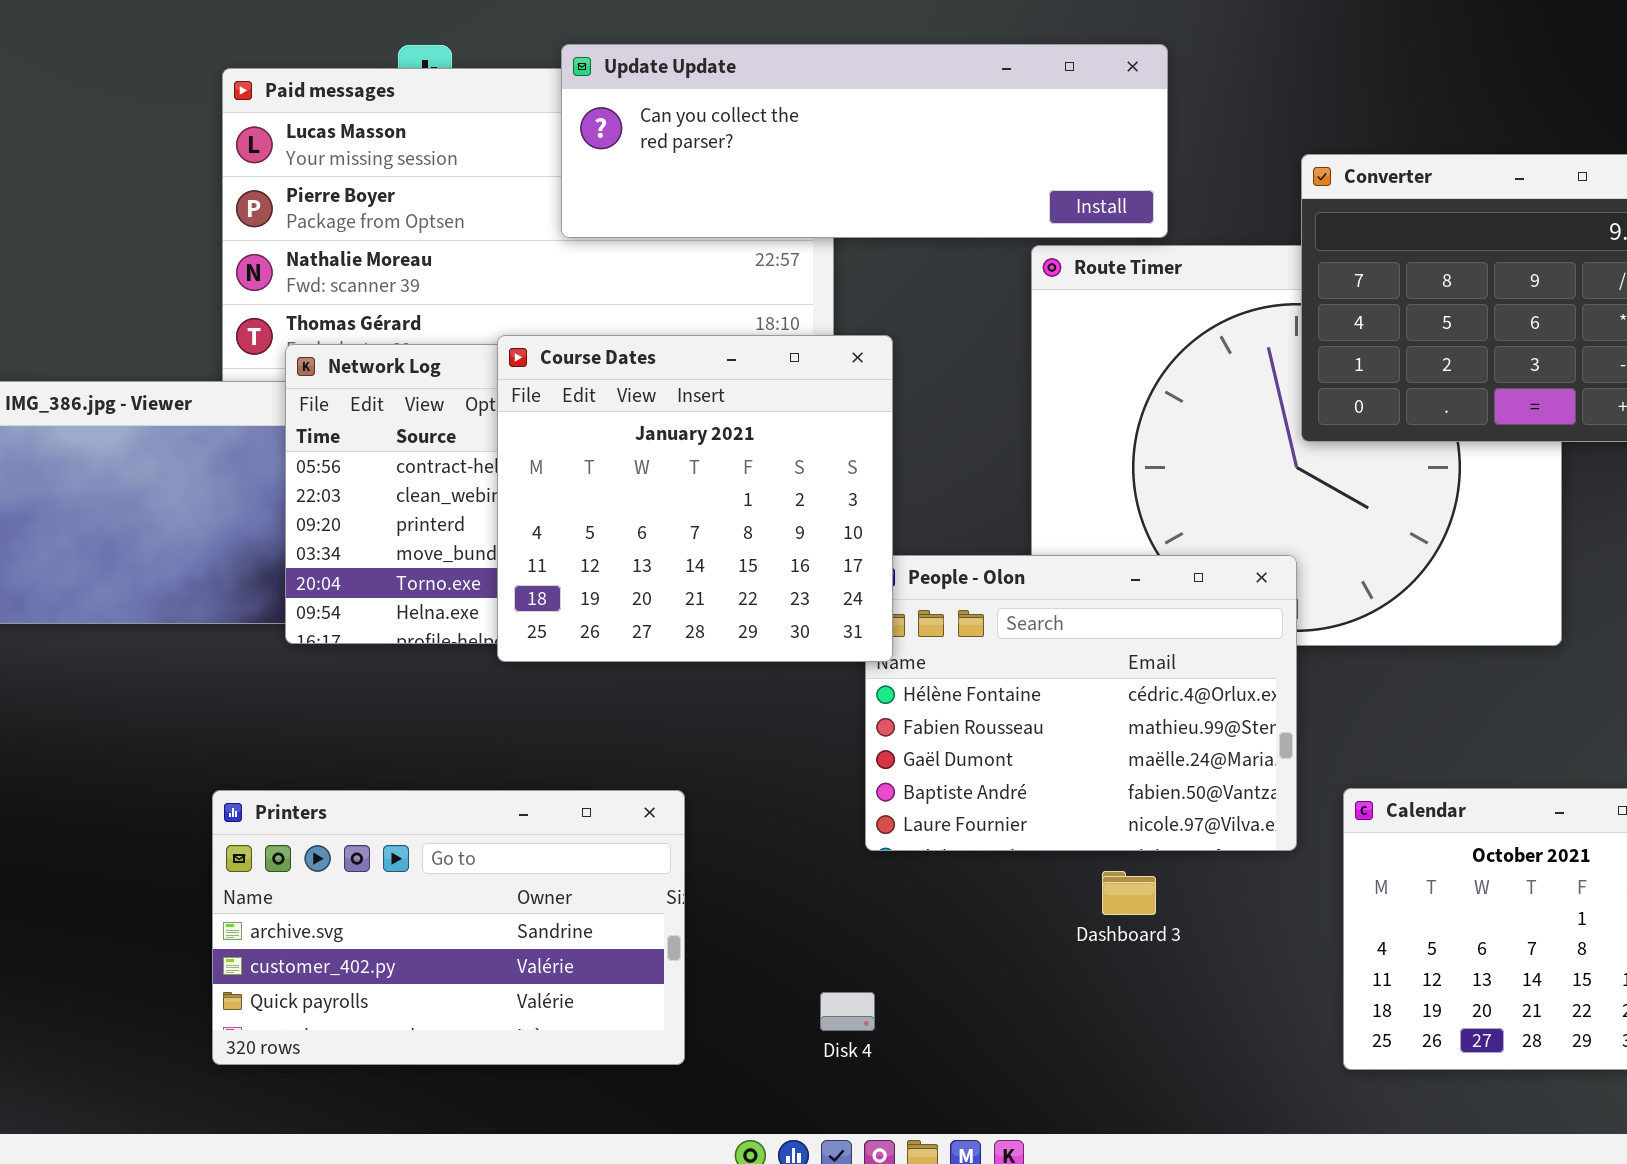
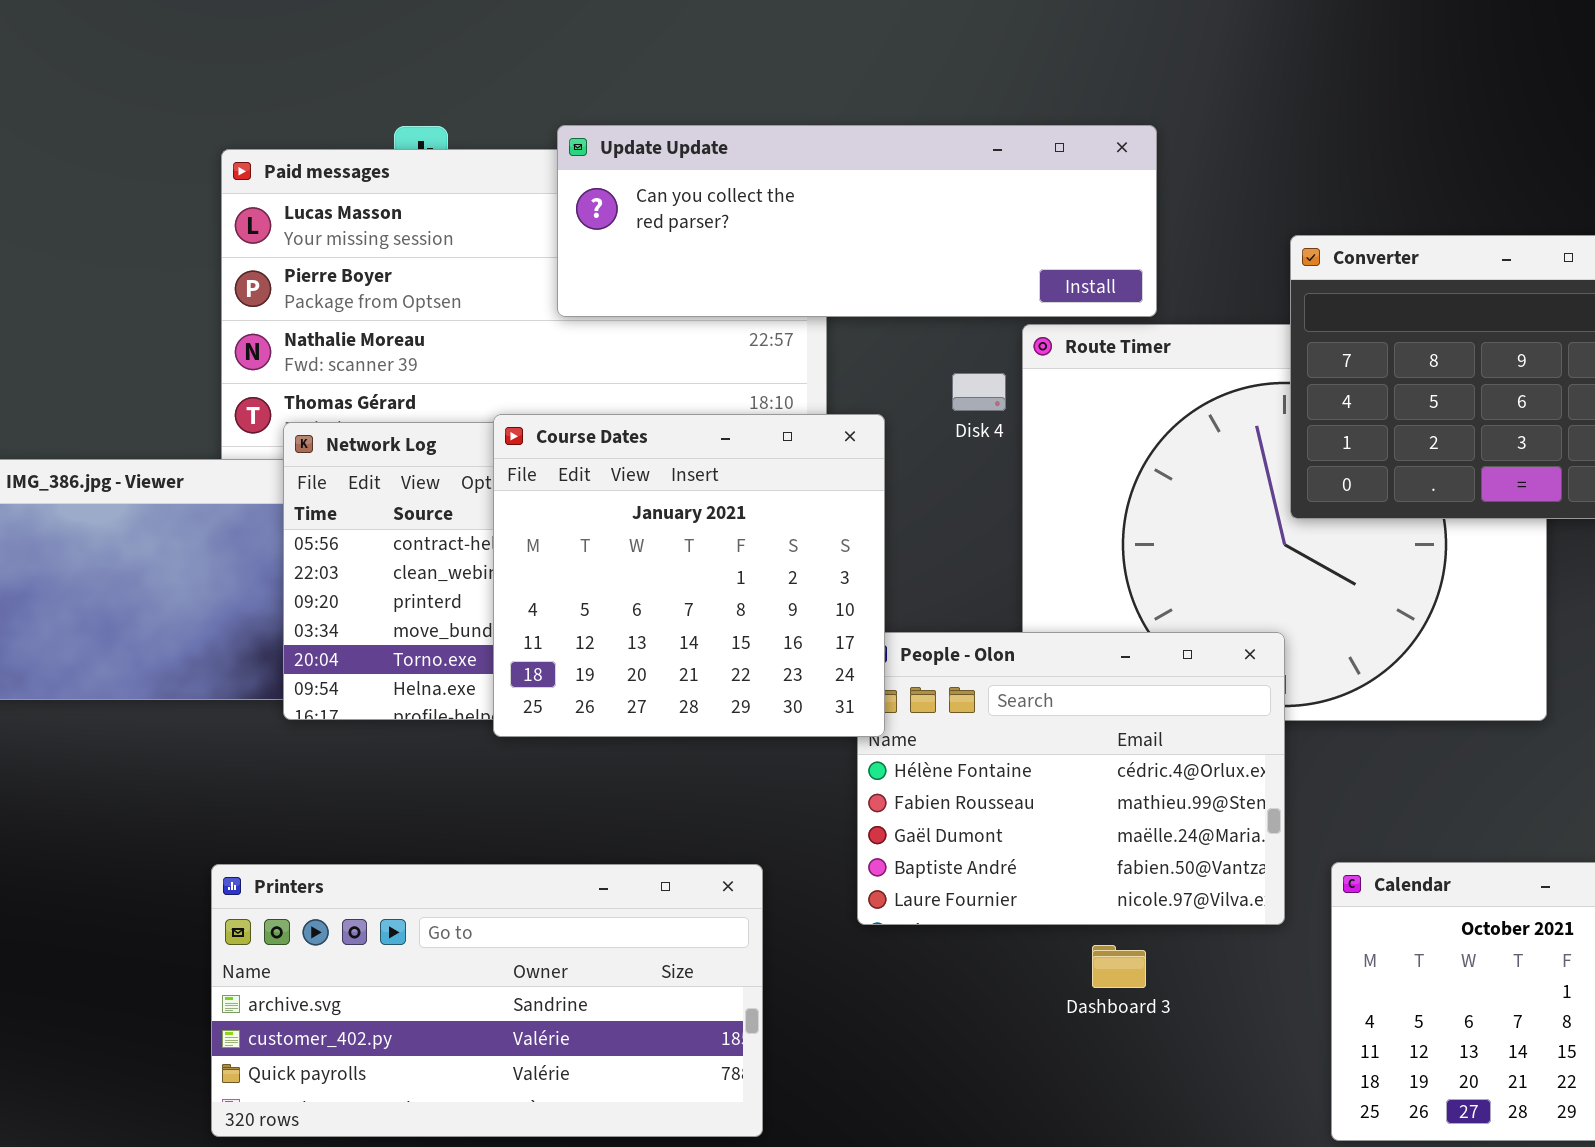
Printers: [212,790,685,1065] -> [211,864,763,1137], resized
Disk 4: [820,992,875,1031] -> [952,373,1006,411], moved

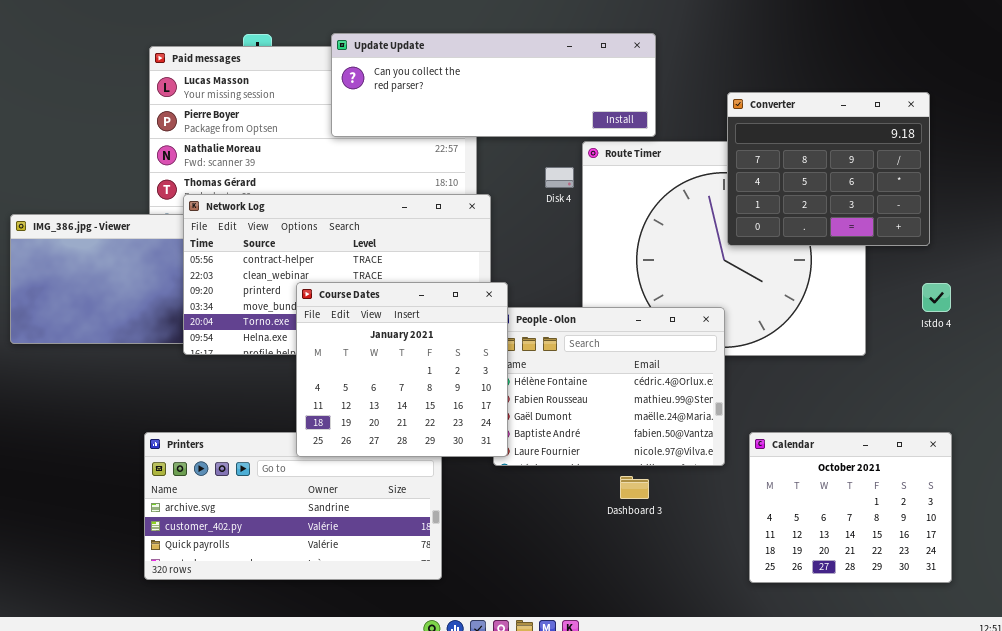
Course Dates: [493,414,885,737] -> [296,282,508,457], moved

